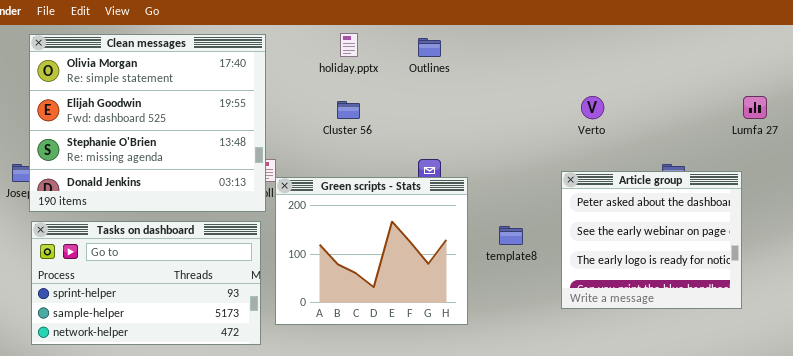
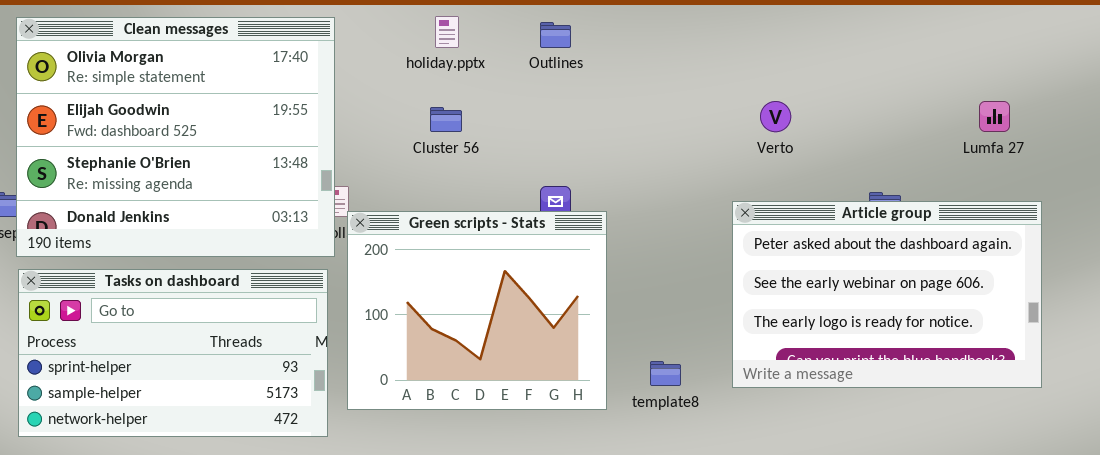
Article group: [561,171,742,309] -> [732,201,1042,388], resized
template8: [499,226,523,245] -> [650,361,681,386], moved

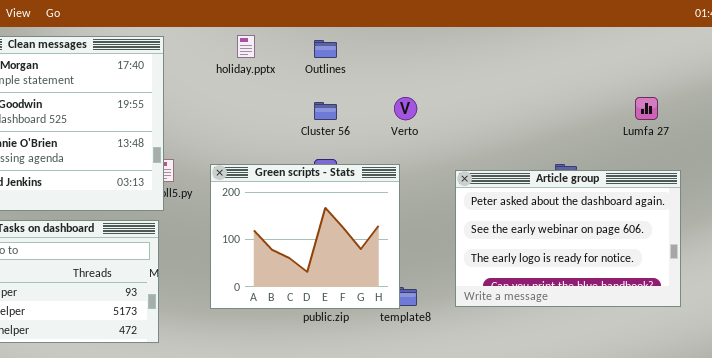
Verto: [760,101,791,132] -> [394,97,417,120], moved
Cluster 56: [430,107,462,132] -> [314,102,337,120], moved
Green scripts - Stats: [347,211,607,410] -> [210,164,400,309], moved

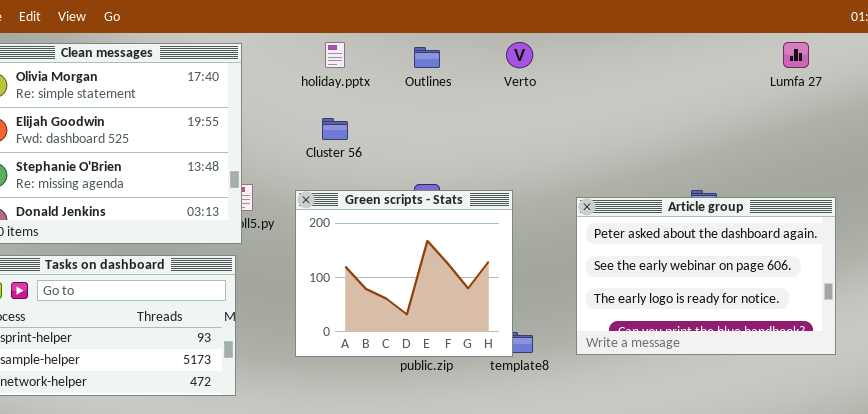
Verto: [394,97,417,120] -> [506,42,533,68], moved
Lumfa 27: [635,97,658,120] -> [783,42,809,68], moved
Cluster 56: [314,102,337,120] -> [322,118,348,140], moved

